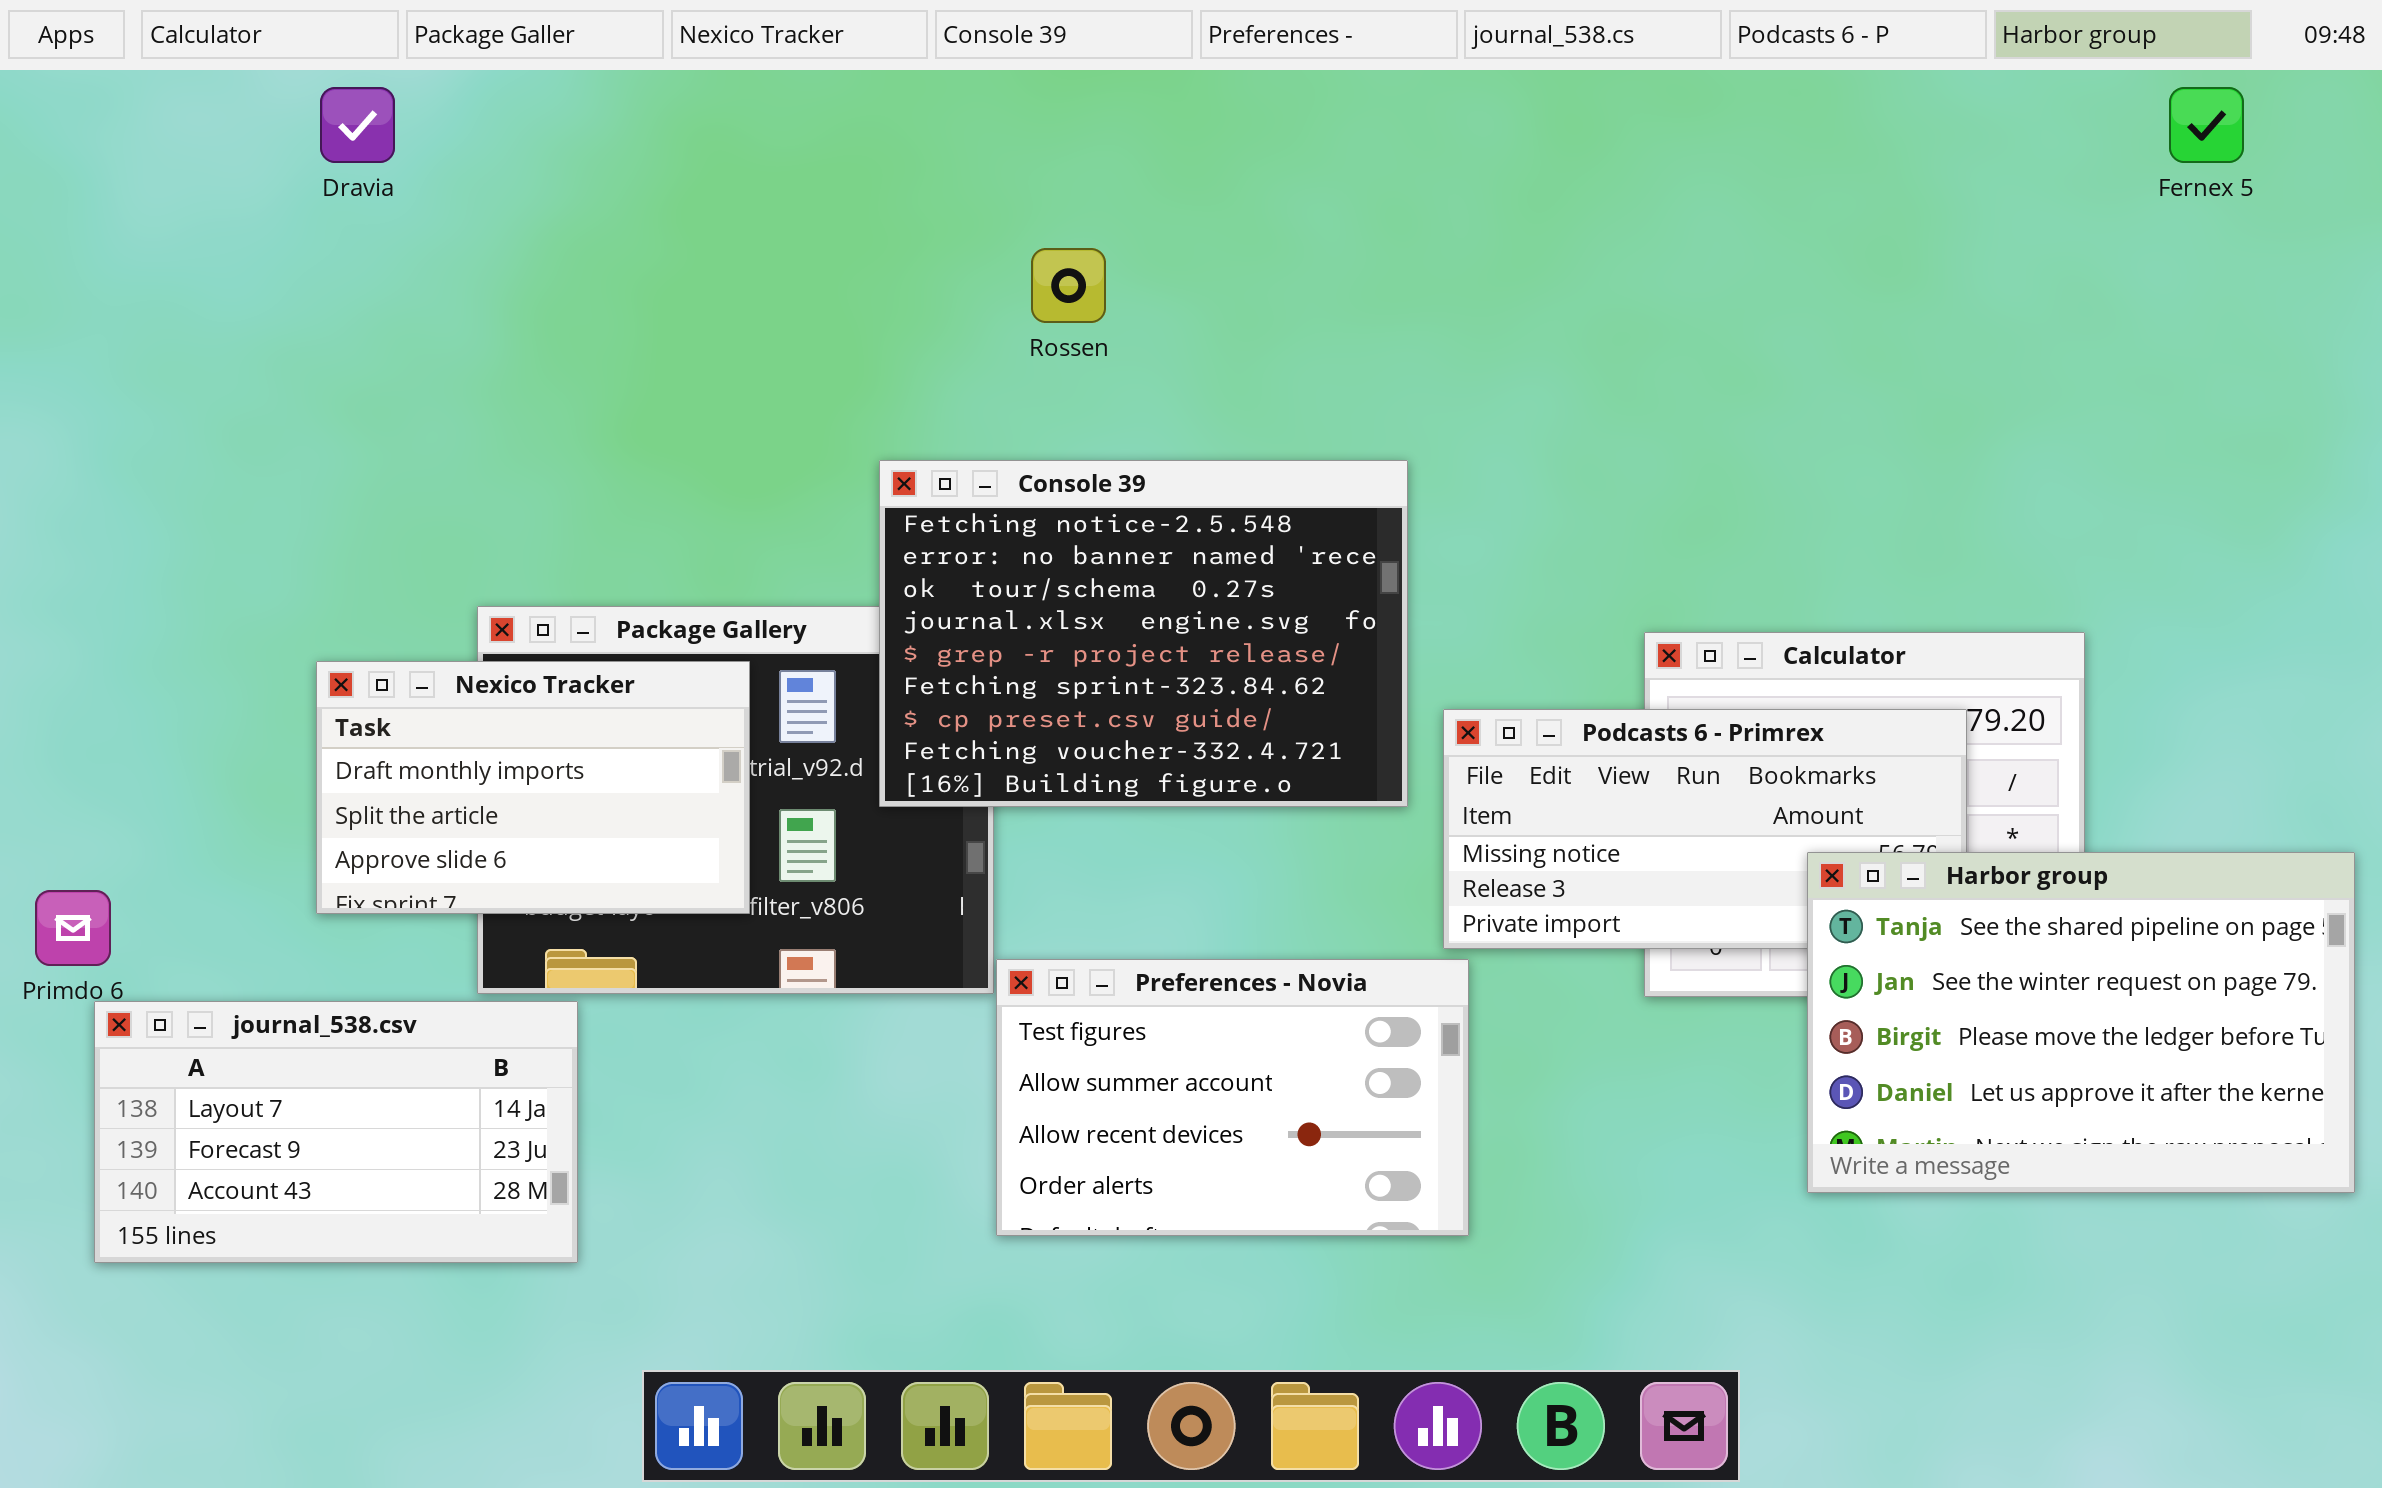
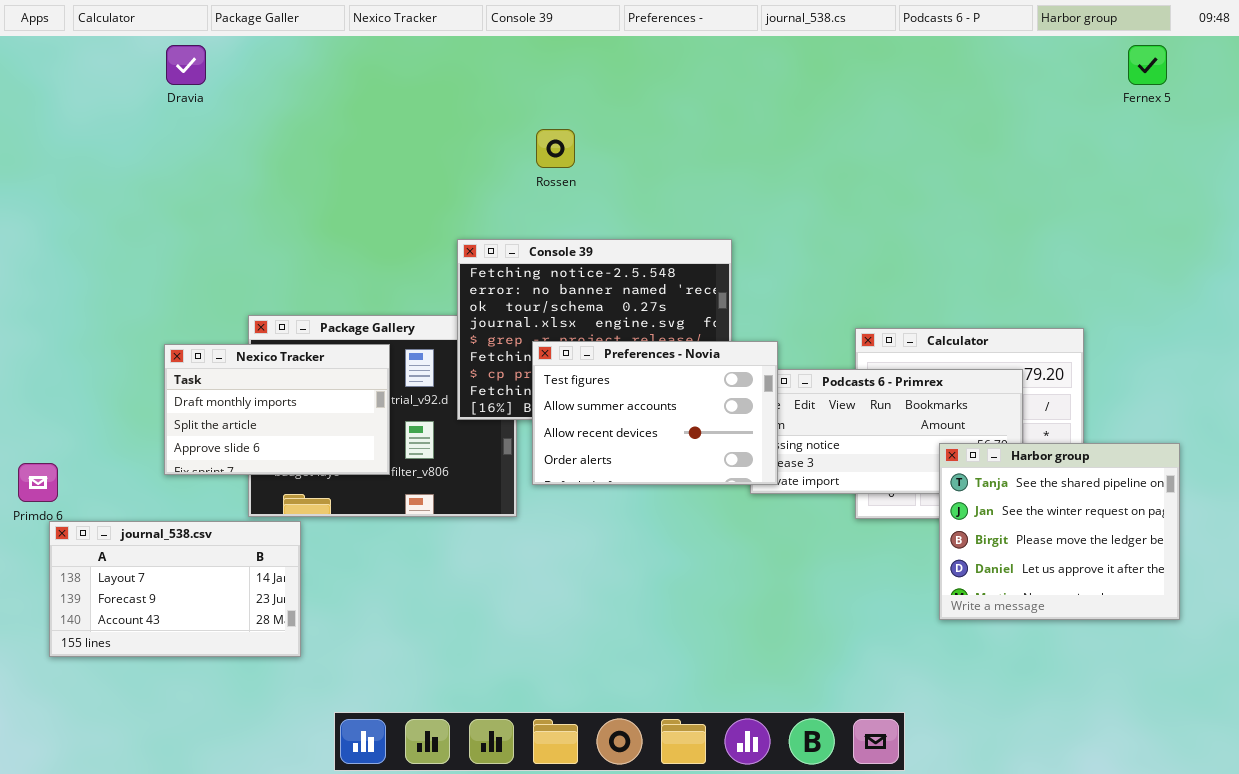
Harbor group: [1807,852,2355,1193] -> [939,443,1180,620], resized
Preferences - Novia: [996,959,1469,1236] -> [532,341,778,485], moved

